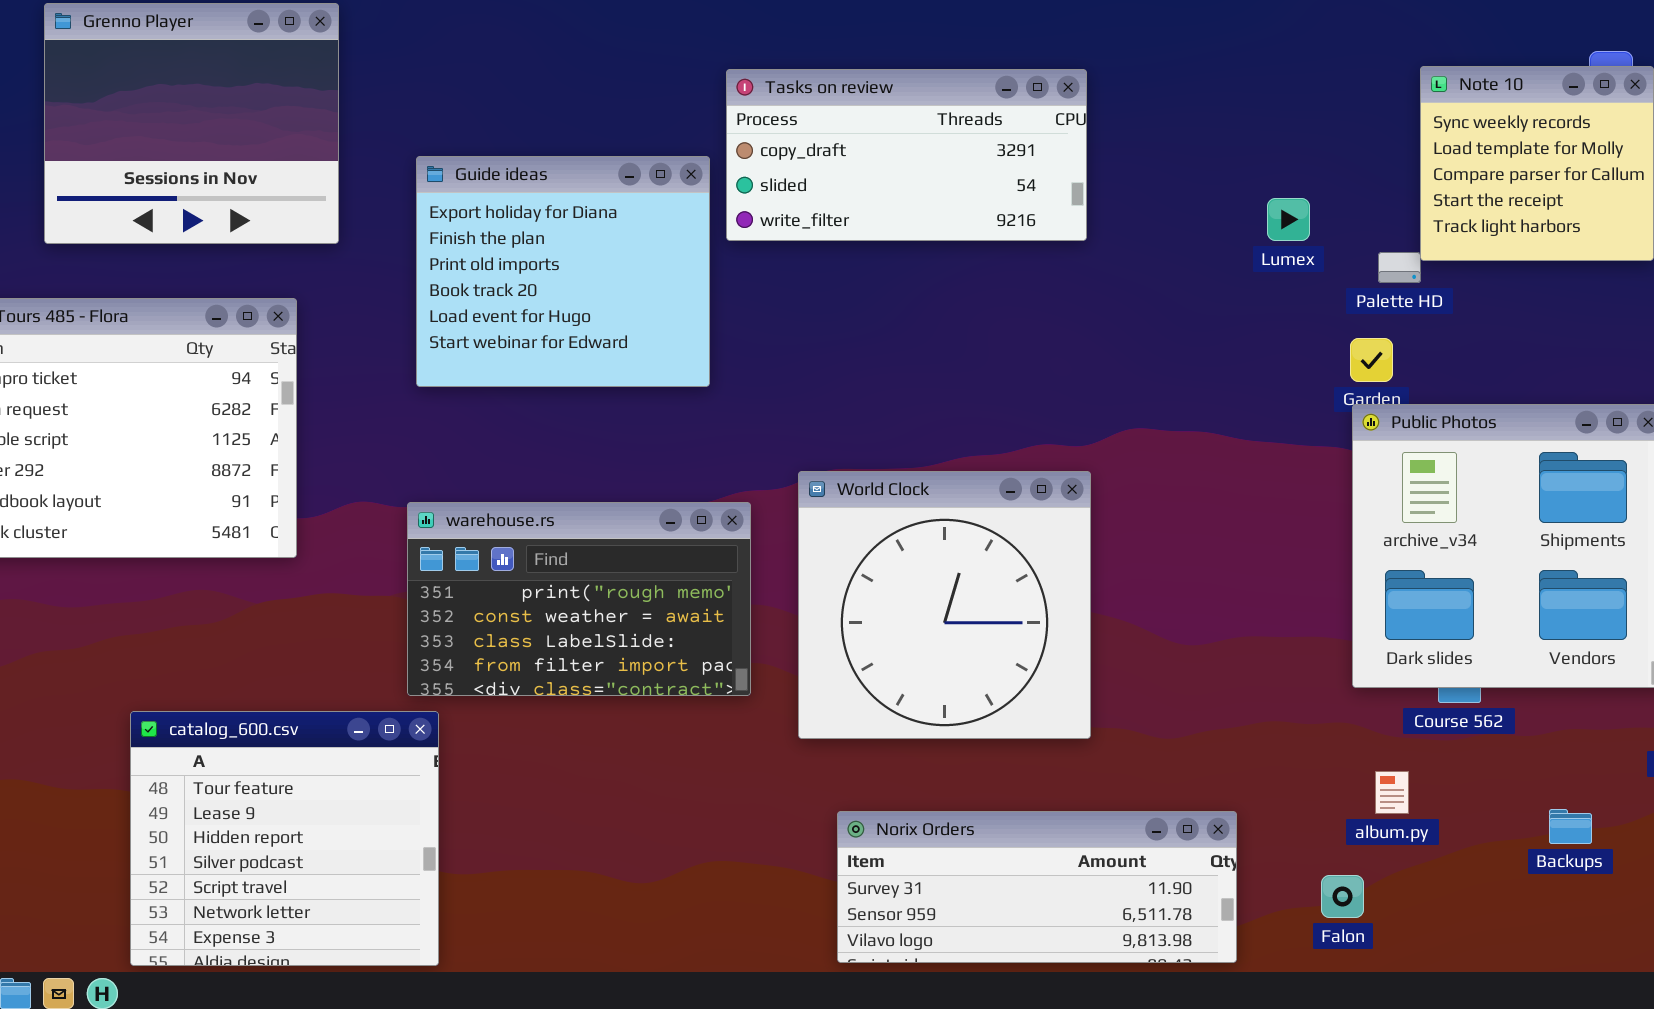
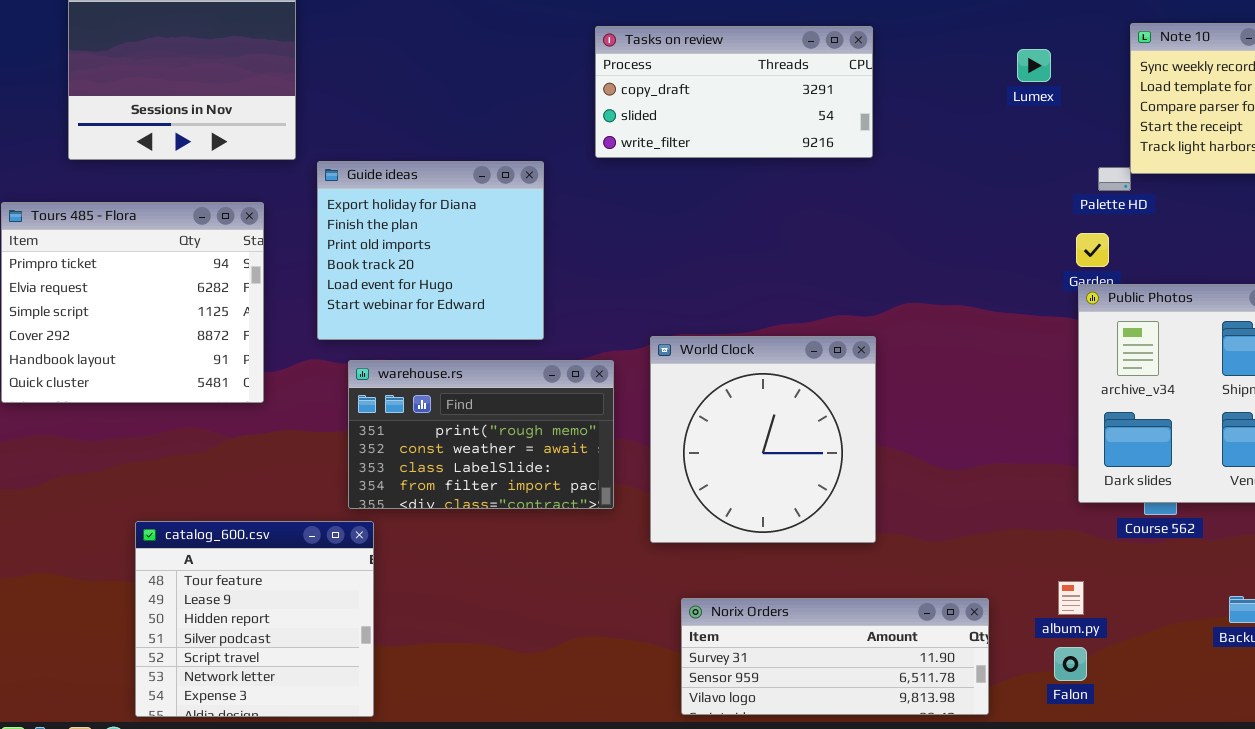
Guide ideas: [416,156,710,387] -> [317,161,544,340], moved
Lumex: [1267,198,1310,241] -> [1017,49,1051,82], moved
album.py: [1375,771,1409,814] -> [1058,581,1084,615], moved

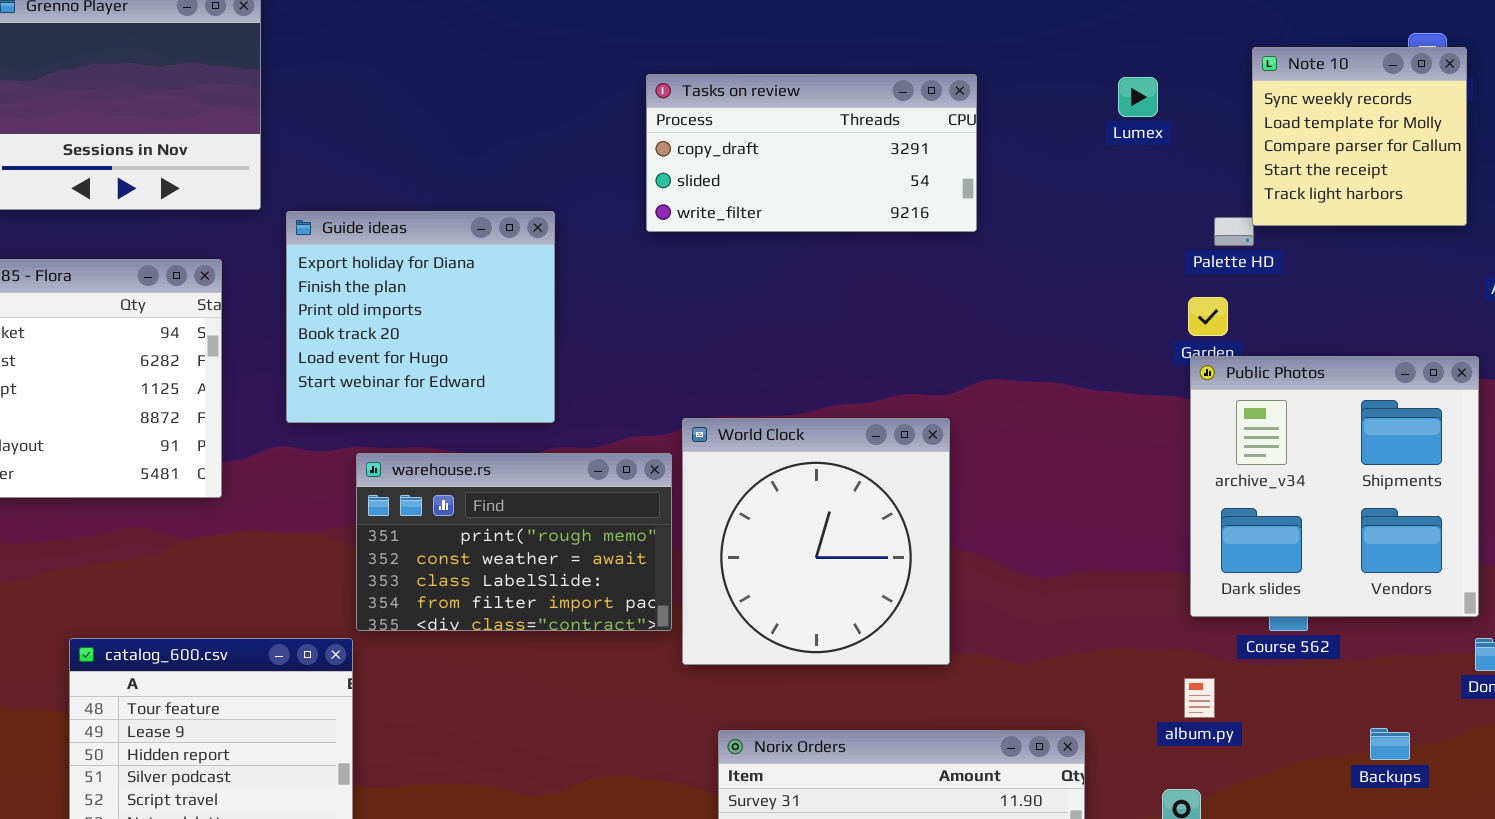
Tasks on review: [595,26,873,158] -> [646,74,977,232], moved
warehouse.rs: [348,360,614,509] -> [356,453,672,631], moved
album.py: [1058,581,1084,615] -> [1184,678,1215,718], moved

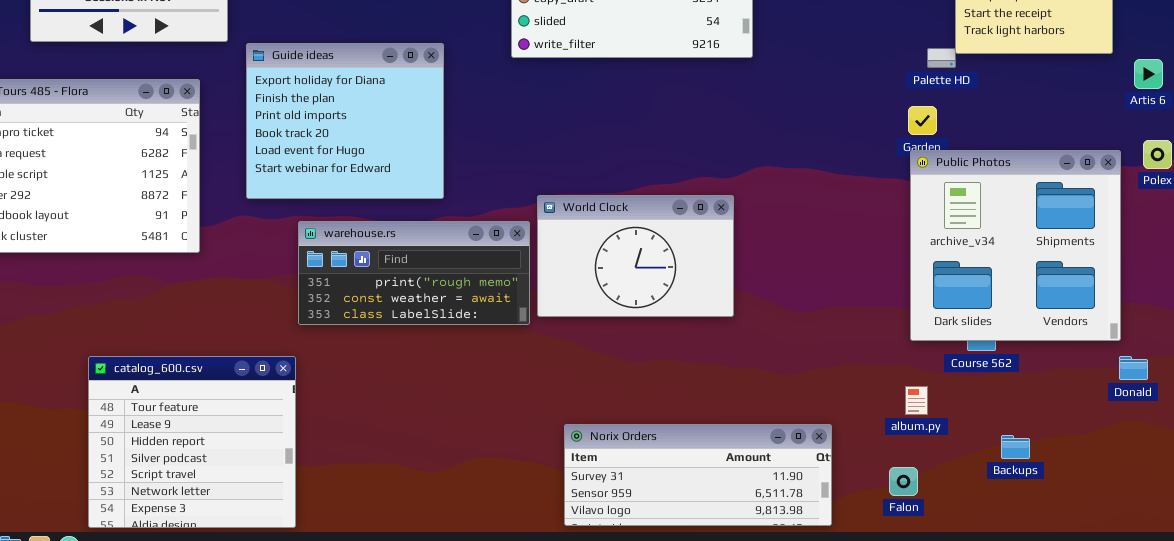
World Clock: [682,418,950,665] -> [537,195,734,317], resized
warehouse.rs: [356,453,672,631] -> [298,221,530,325], resized
Backups: [1370,728,1410,760] -> [1001,435,1030,459], moved

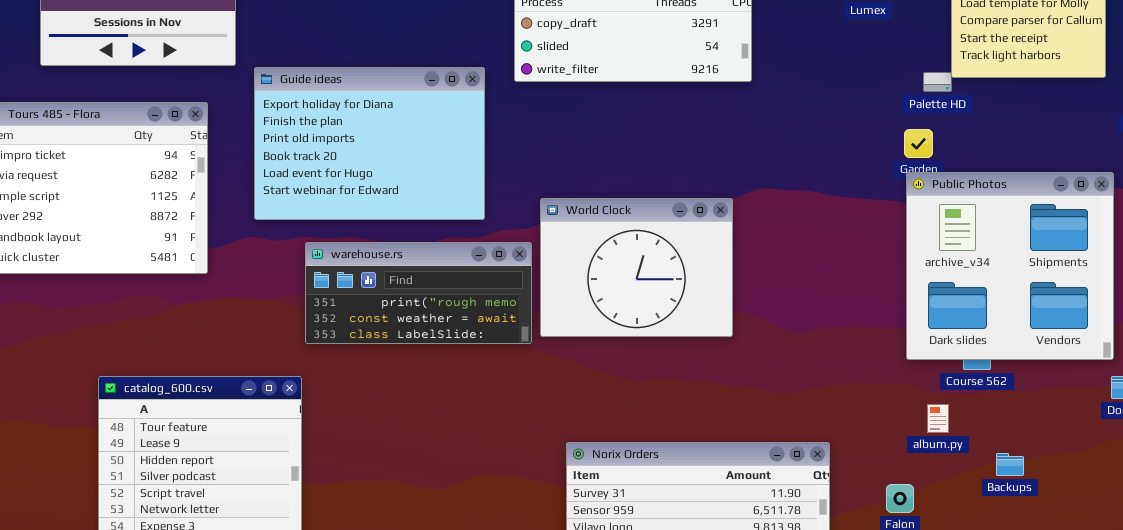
Guide ideas: [246,43,444,199] -> [254,67,485,220], resized
World Clock: [537,195,734,317] -> [540,198,733,337], resized
album.py: [905,386,928,415] -> [927,404,949,433], moved

